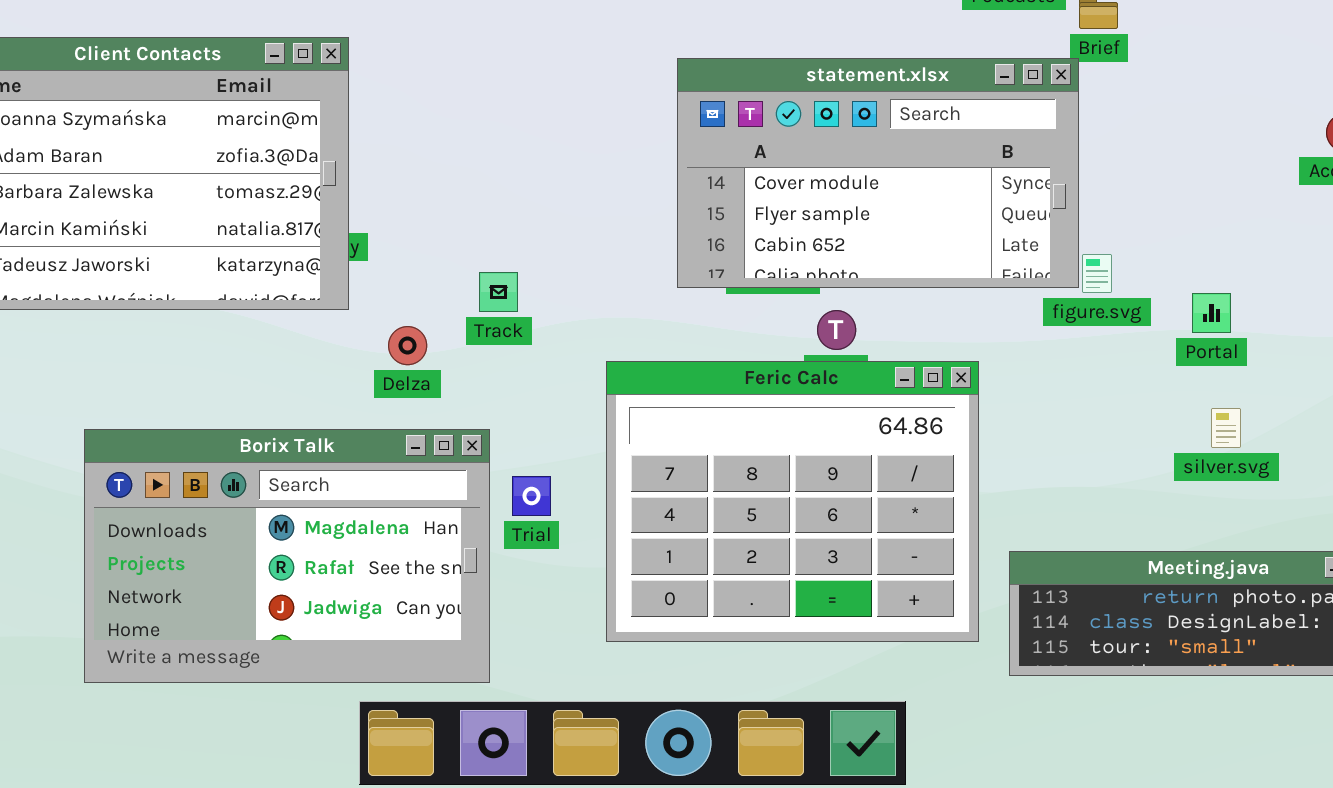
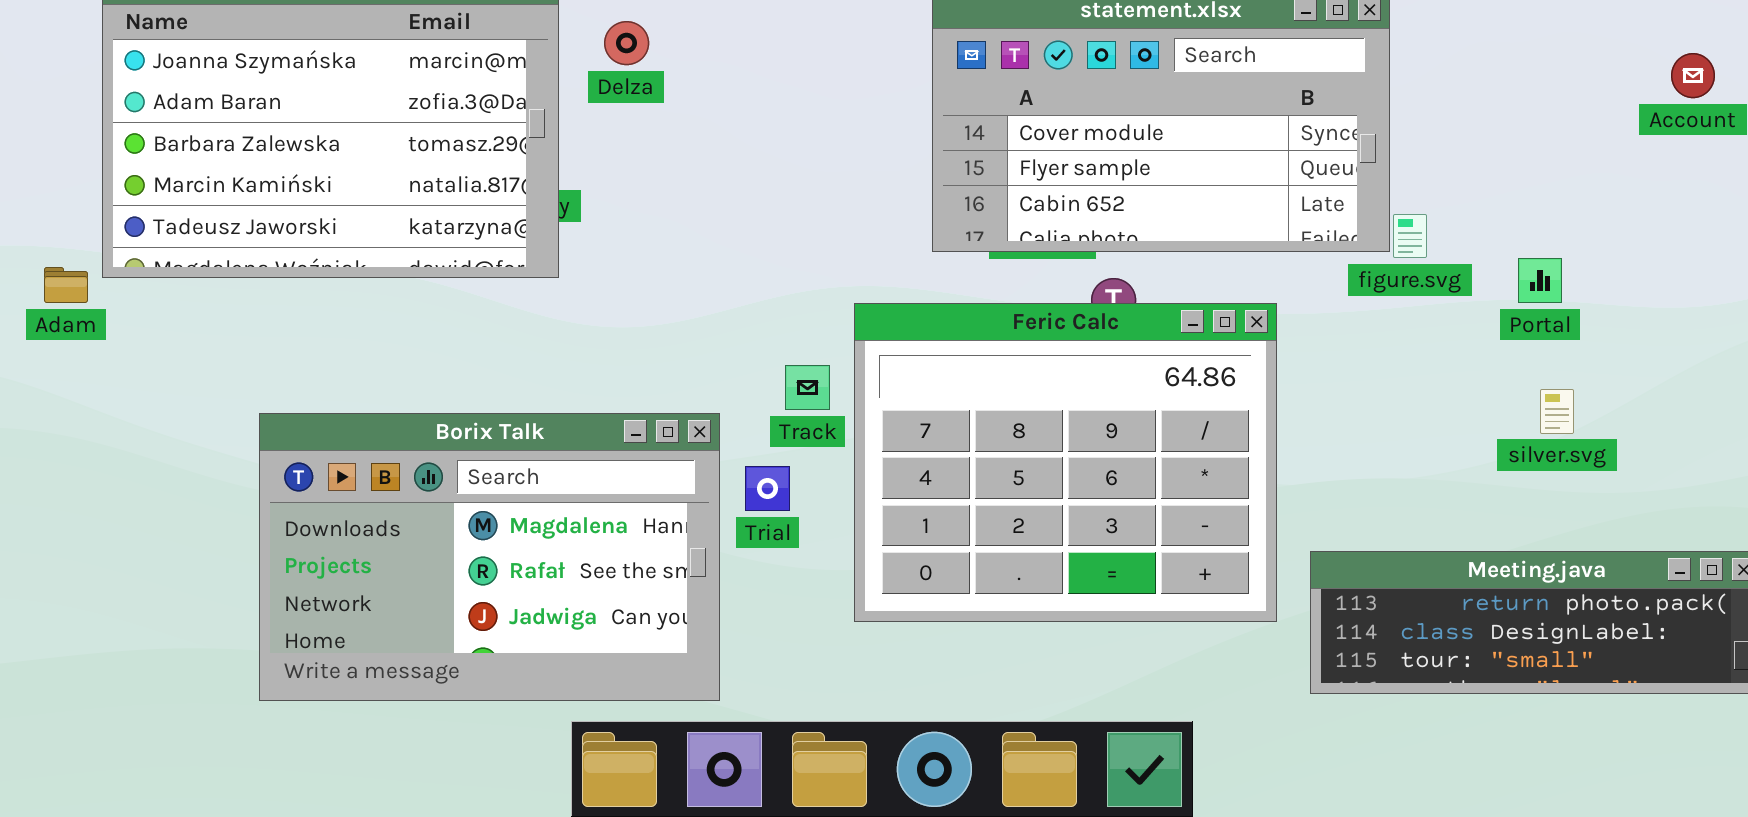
Track: [479,272,518,312] -> [785,365,830,410], moved
Delza: [388,326,427,365] -> [604,21,649,65], moved
Feric Calc: [606,361,979,642] -> [854,303,1277,622], moved

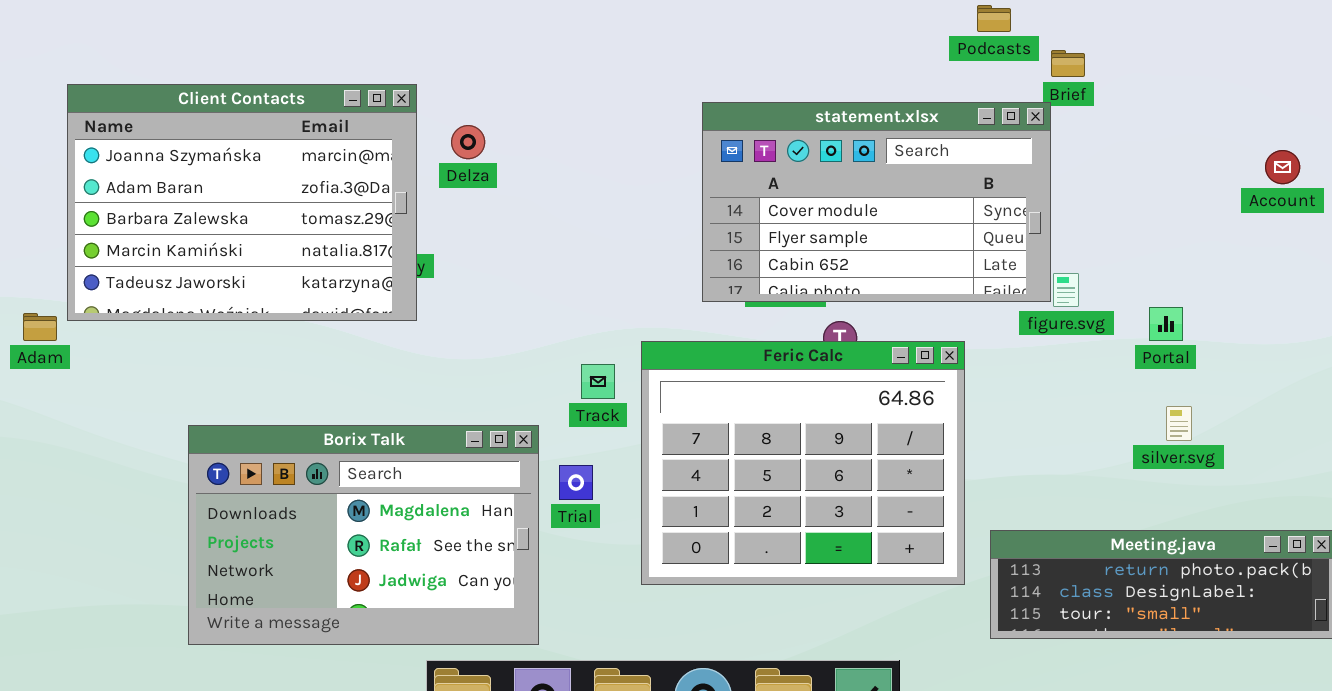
Track: [785,365,830,410] -> [581,364,615,399], moved

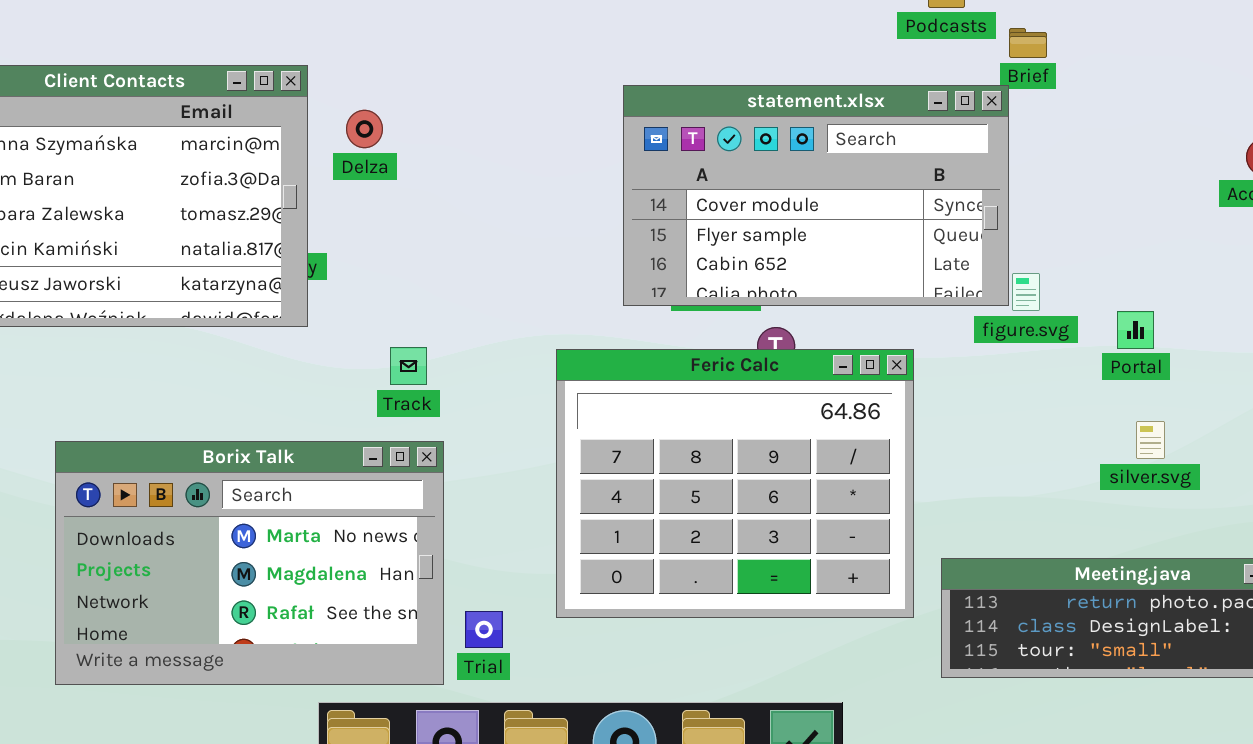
Track: [581,364,615,399] -> [390,347,427,385], moved
Borix Talk: [188,425,539,645] -> [55,441,444,685], scrolled up 1 row
Trial: [559,465,593,500] -> [465,611,503,648], moved

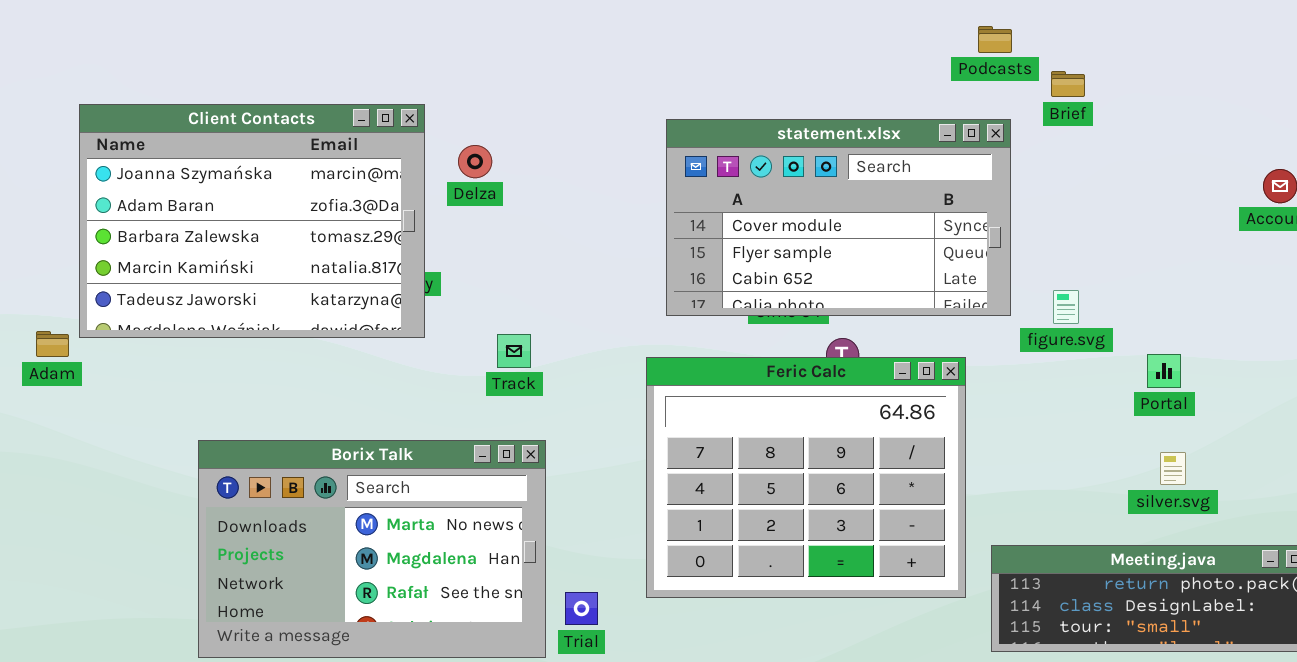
statement.xlsx: [623,85,1009,306] -> [666,119,1011,316], moved
Portal: [1117,311,1154,349] -> [1147,354,1181,388], moved
Track: [390,347,427,385] -> [497,334,531,368], moved
silver.svg: [1136,421,1165,459] -> [1160,452,1186,485], moved

